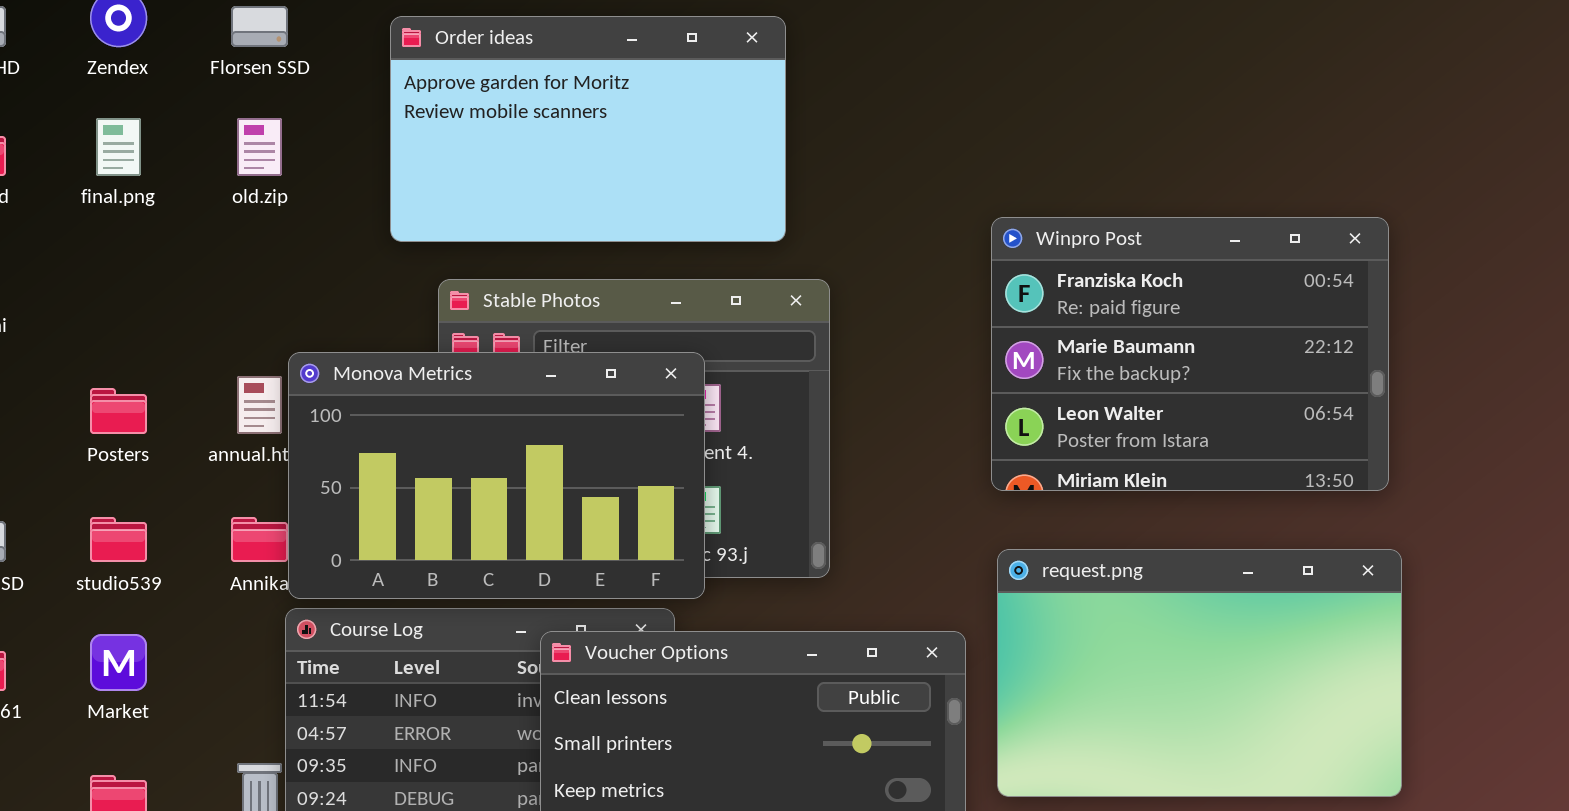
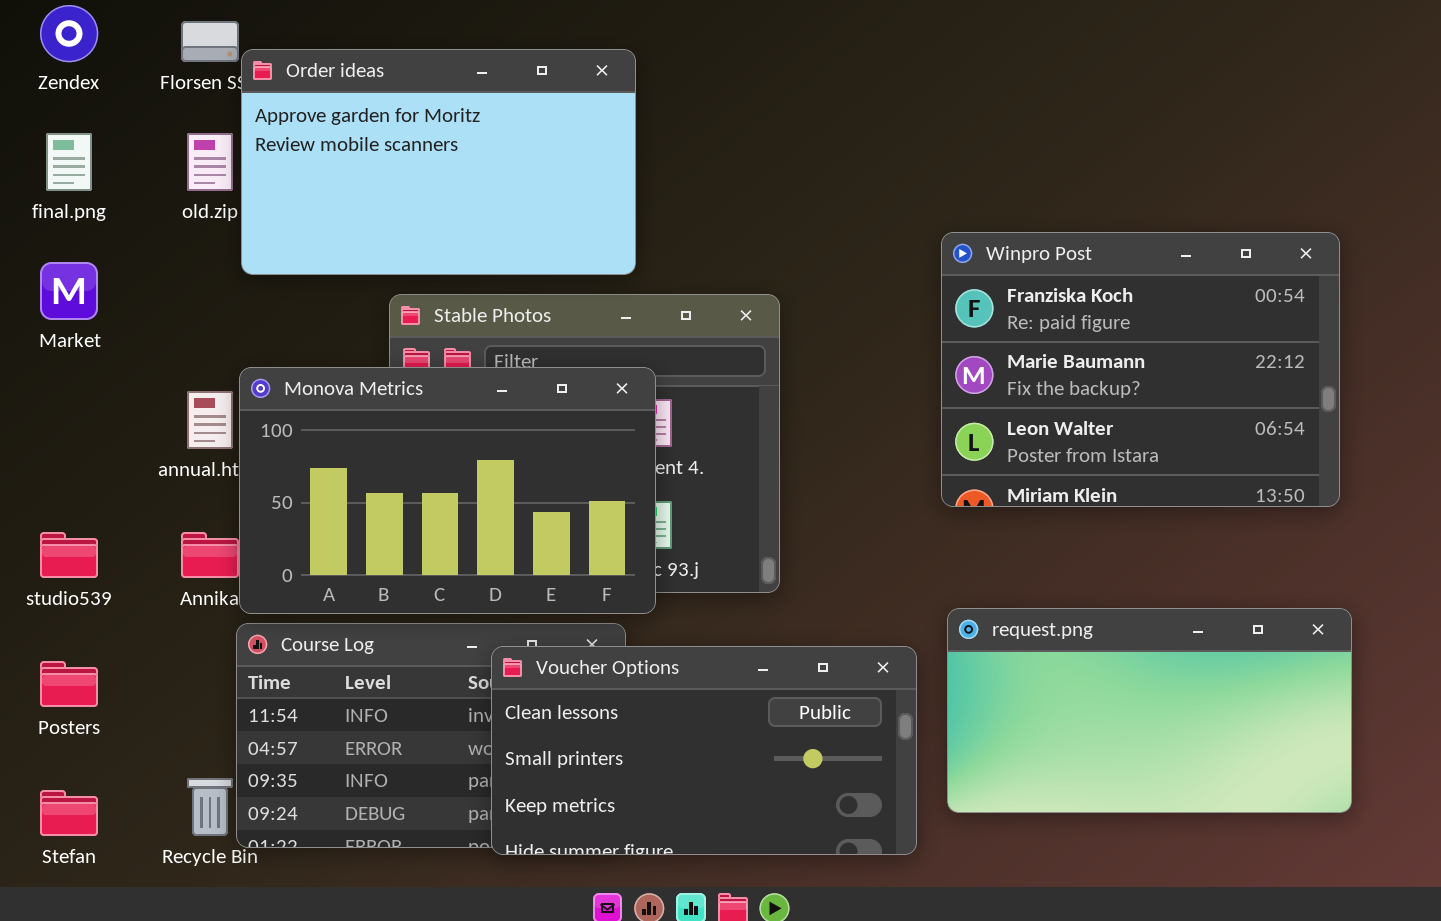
Order ideas: [390,16,786,242] -> [241,49,636,275], moved
Posters: [90,388,147,434] -> [40,661,98,707], moved
request.png: [997,549,1402,797] -> [947,608,1352,813], resized
Market: [90,634,147,691] -> [40,262,98,320], moved

